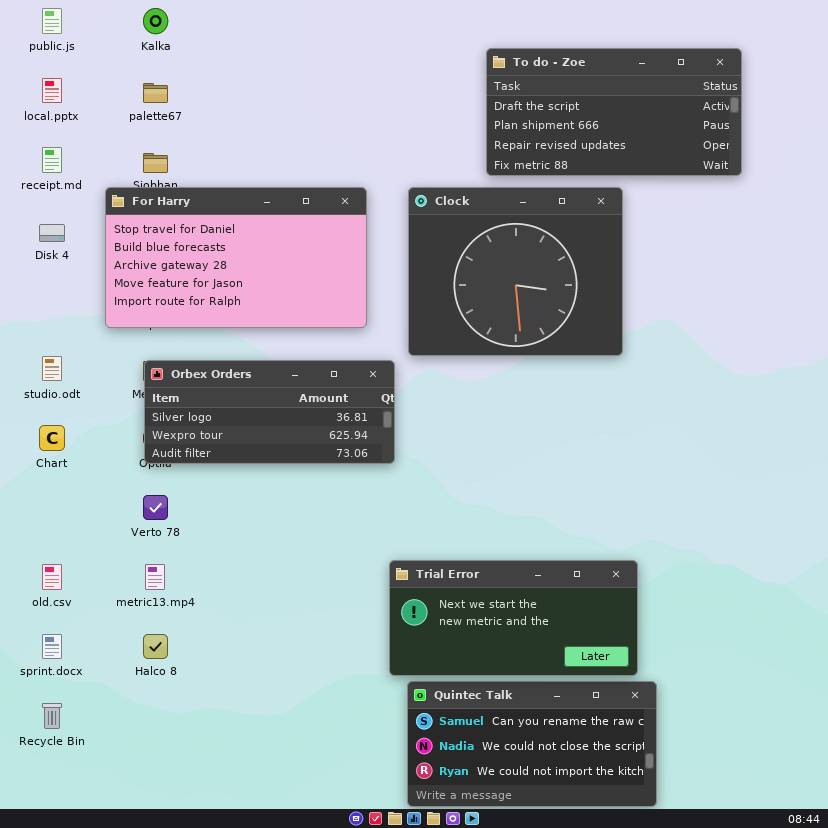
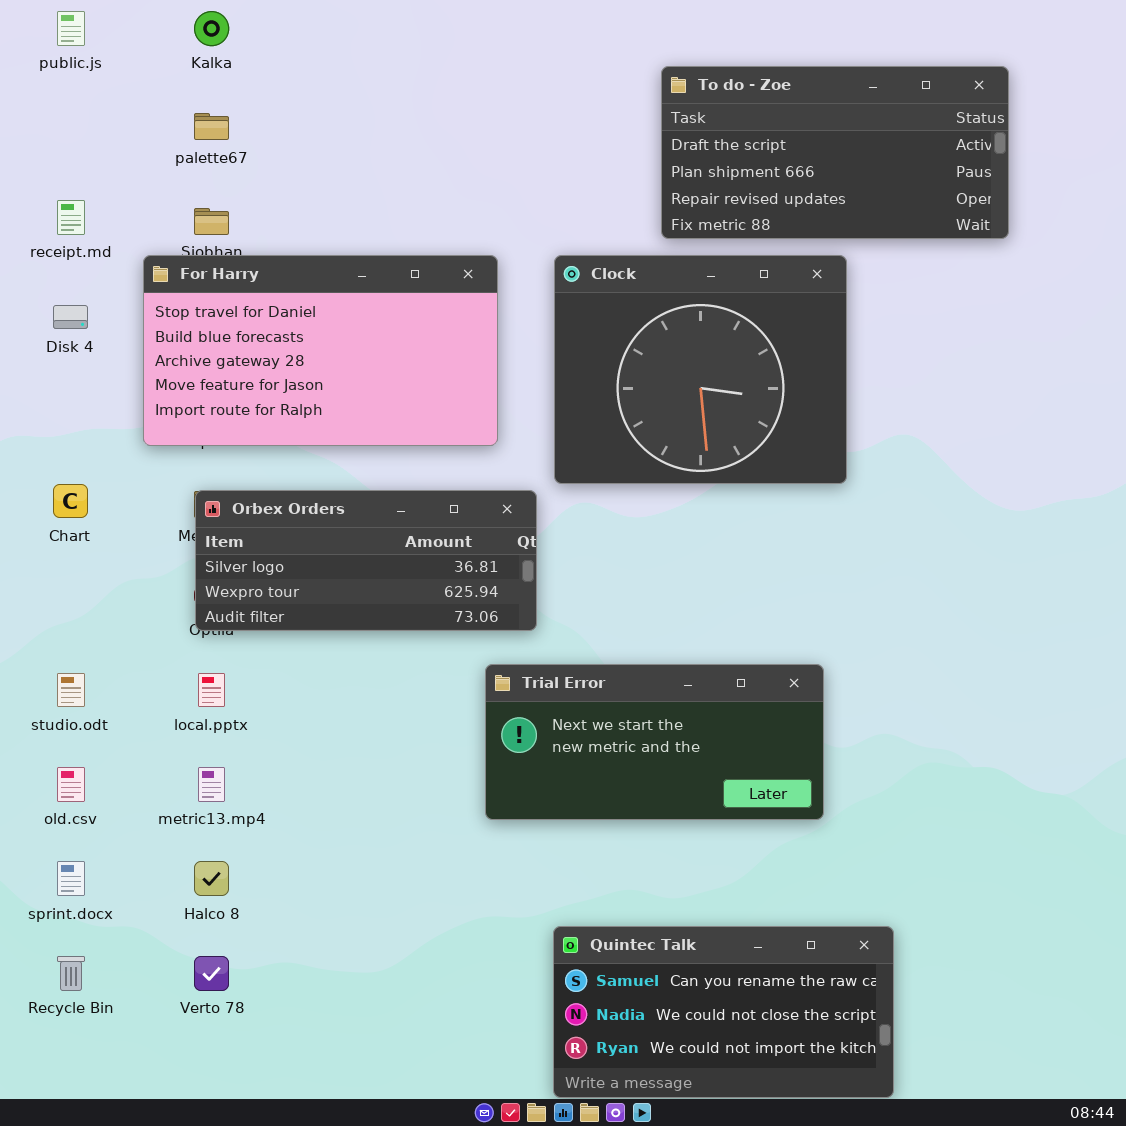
local.pptx: [42,78,62,103] -> [198,673,225,707], moved
studio.odt: [42,356,62,381] -> [57,673,85,707], moved
Chart: [39,425,65,451] -> [53,484,88,518], moved
Verto 78: [143,495,168,520] -> [194,956,229,991], moved
Trial Error: [389,560,638,676] -> [485,664,824,820], moved

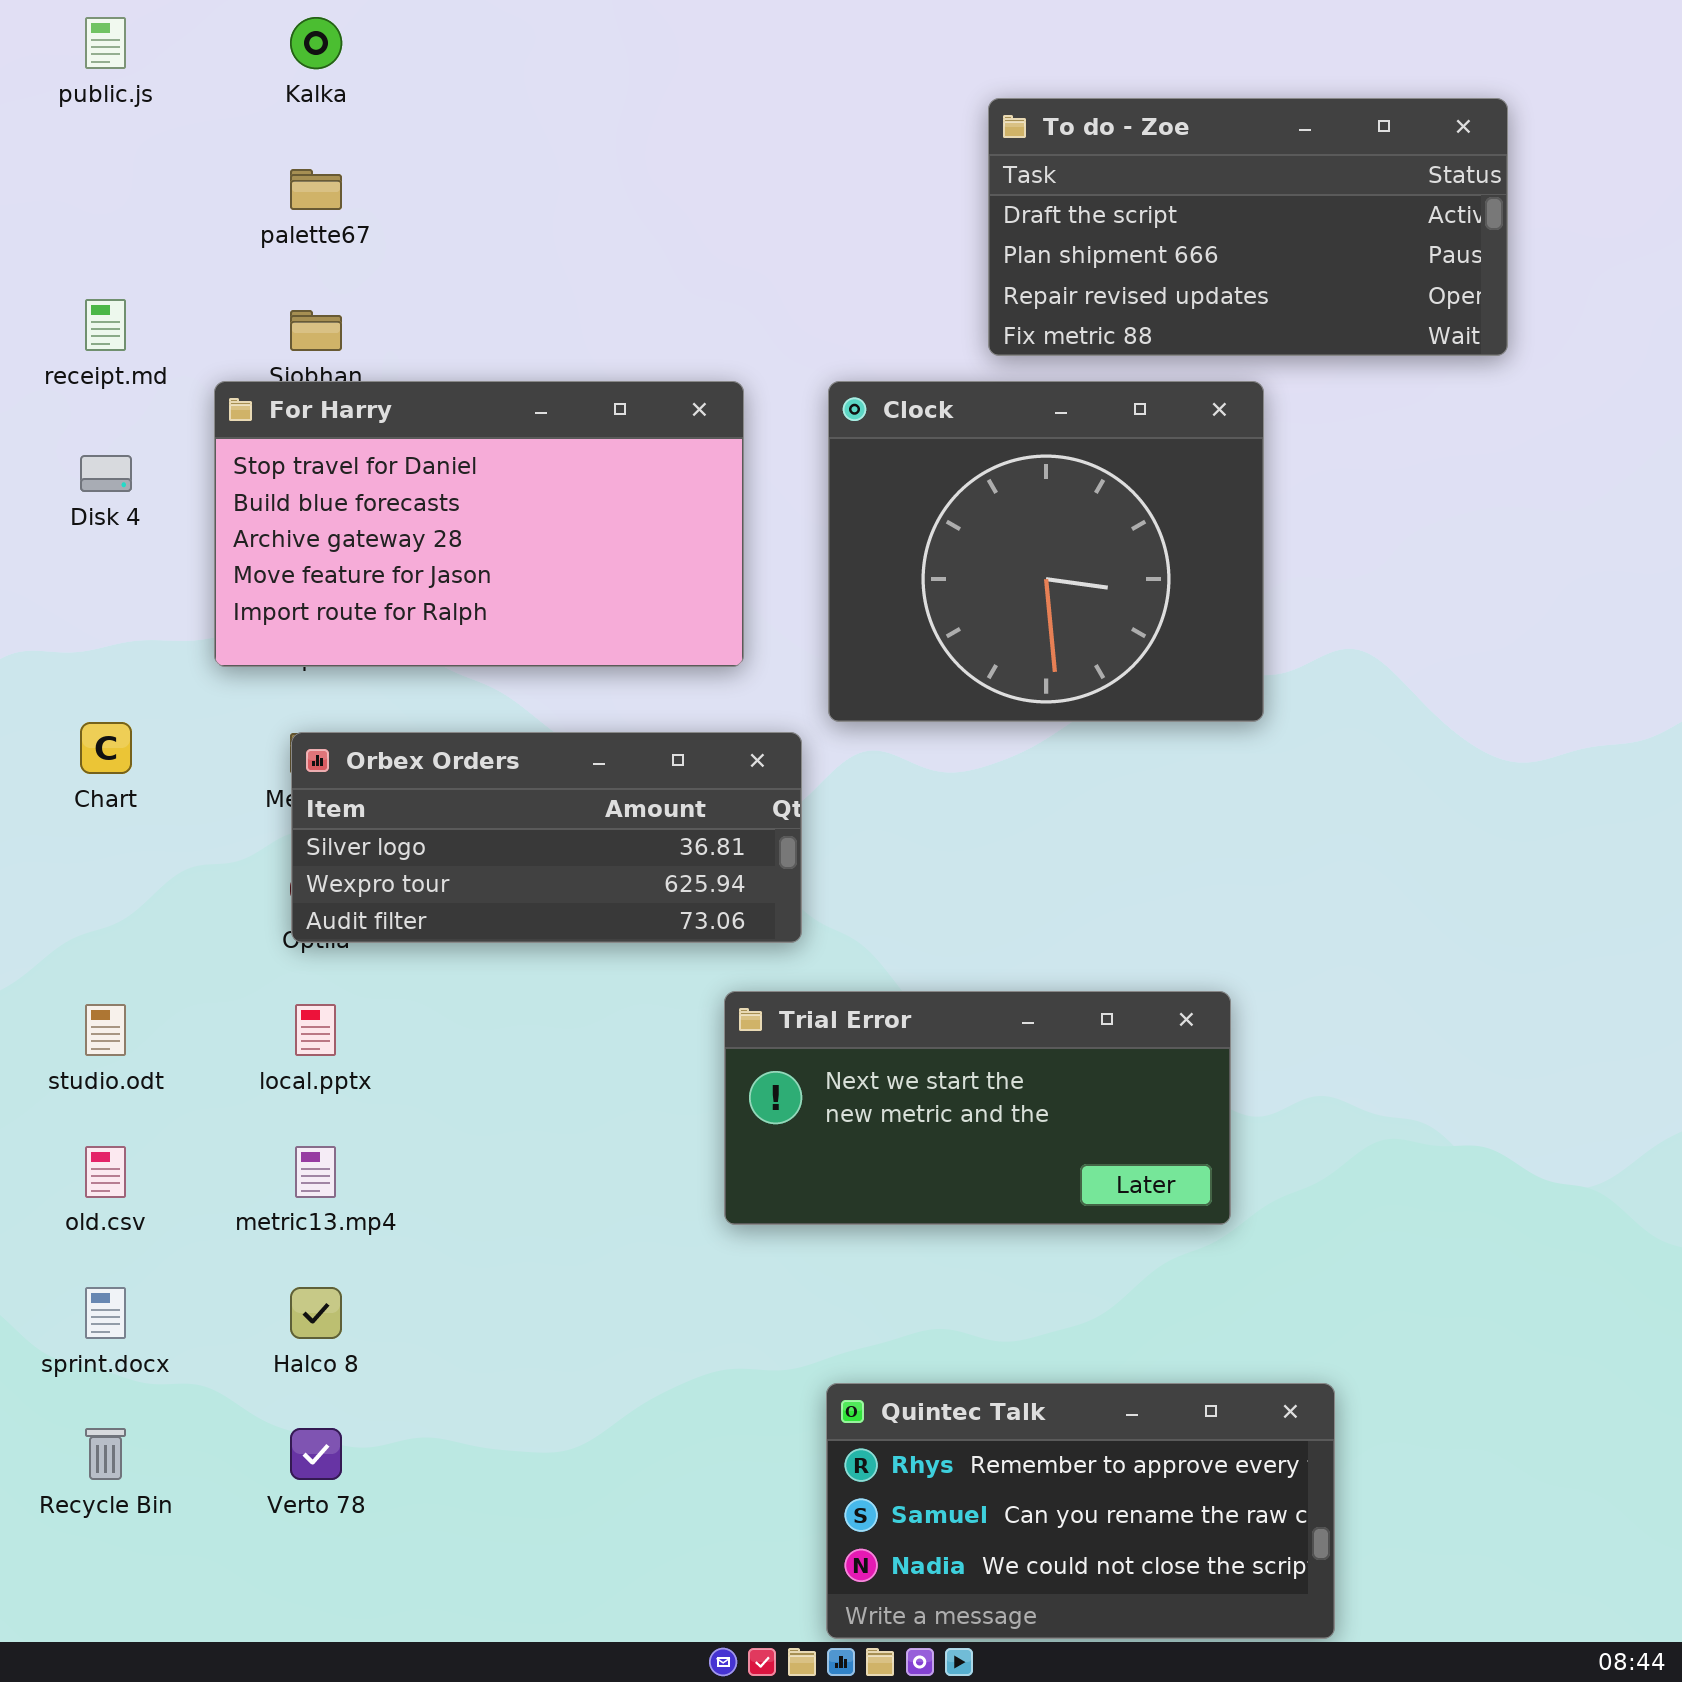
Quintec Talk: [553,926,894,1098] -> [826,1383,1335,1639], scrolled up 1 row

